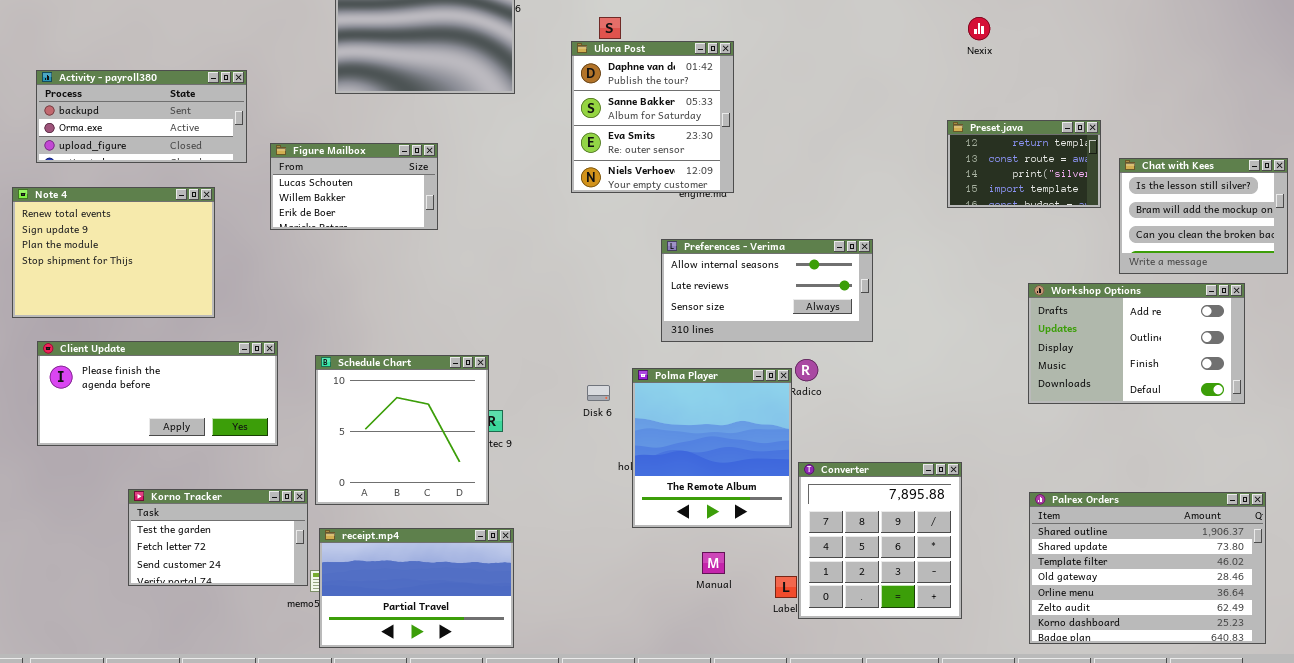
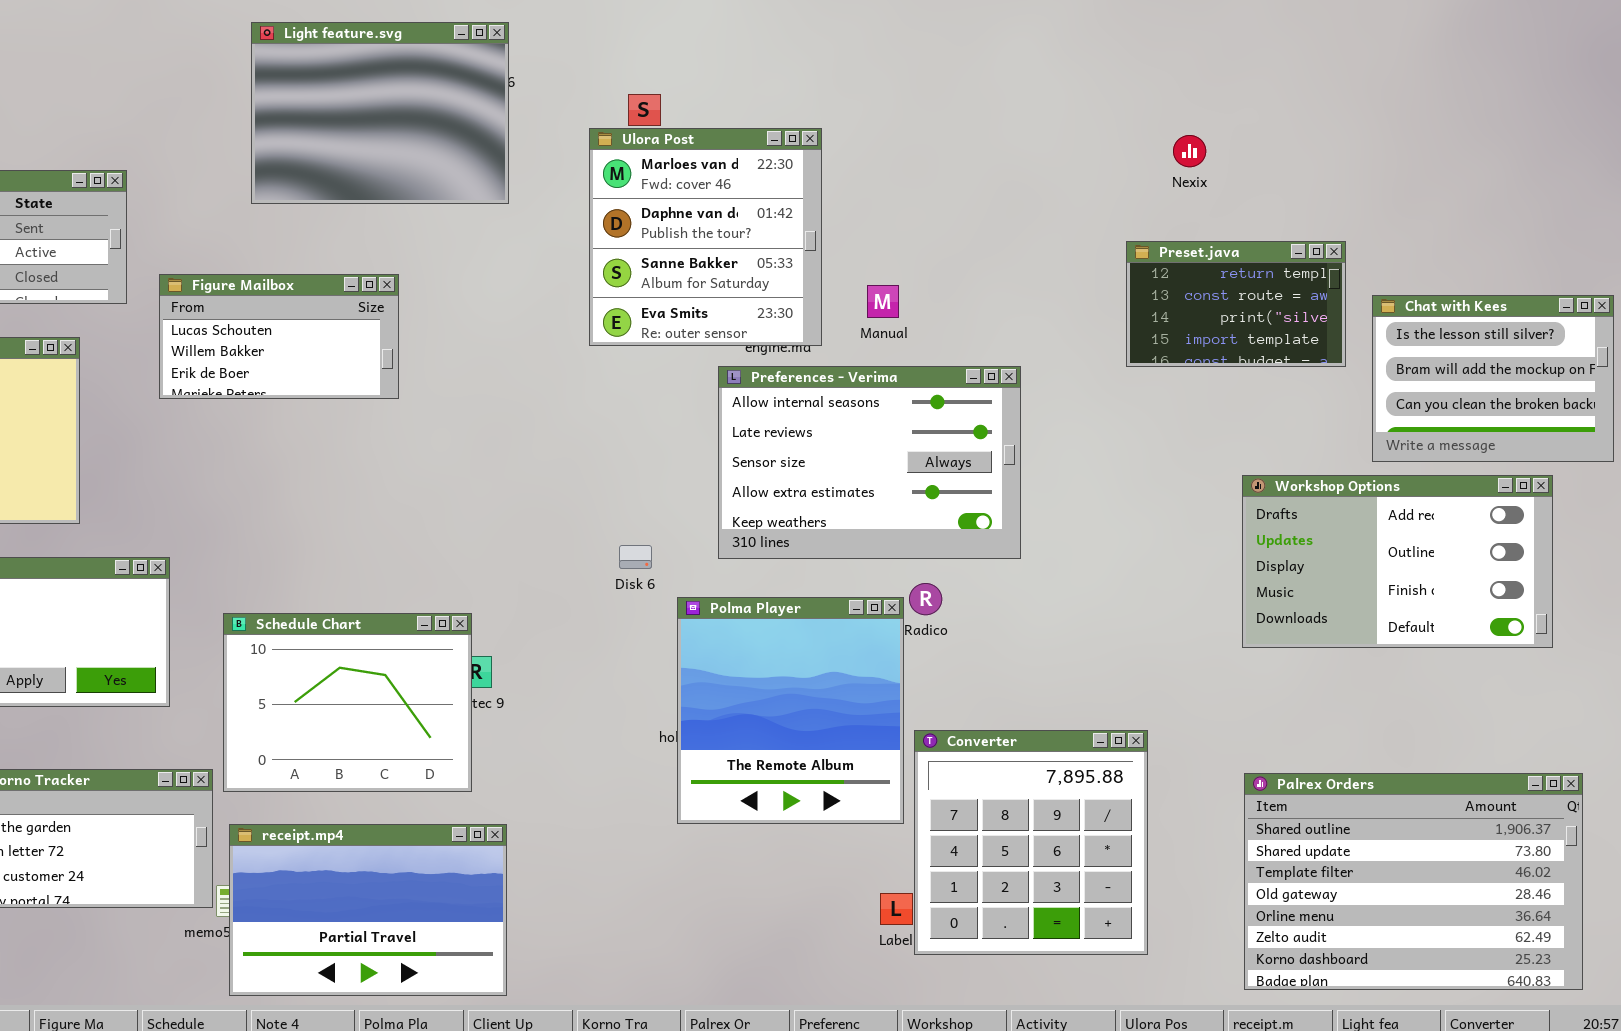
Nexix: [968,17,990,40] -> [1173,135,1206,167], moved
Ulora Post: [571,41,734,193] -> [589,128,822,346], scrolled up 1 row
Preferences - Verima: [661,239,873,342] -> [718,366,1021,559], resized
Schedule Chart: [315,355,489,505] -> [223,613,472,792], resized
Disk 6: [587,385,610,401] -> [619,545,652,569], moved
Manual: [702,552,725,574] -> [867,285,899,318], moved

